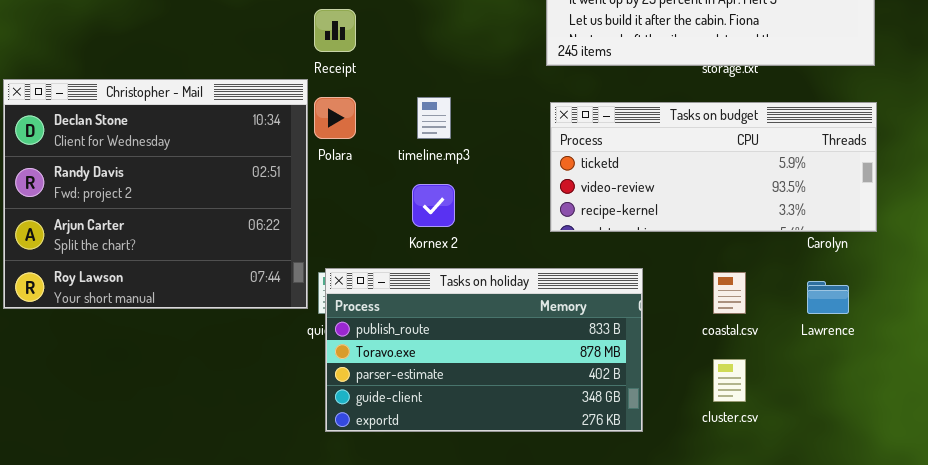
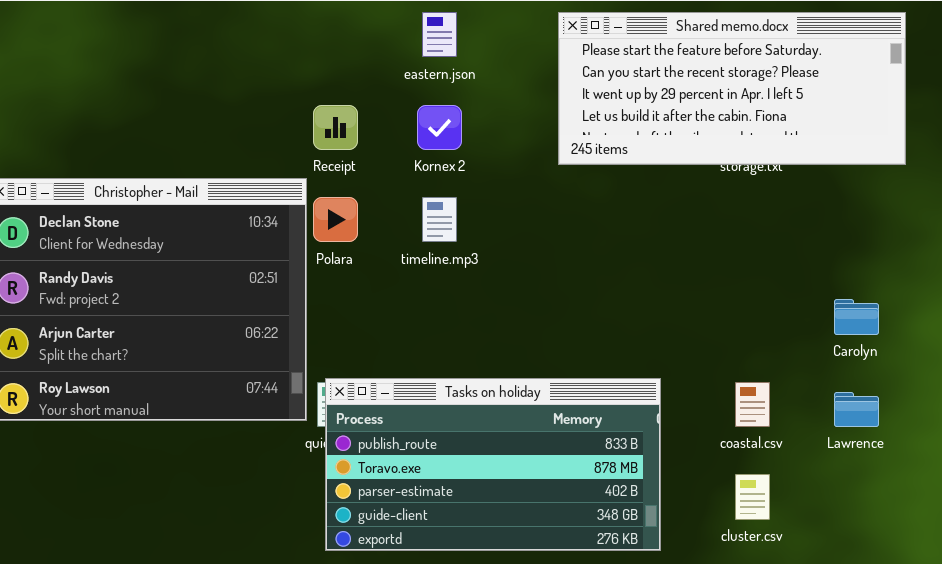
Tasks on budget: [550,102,877,232] -> none, closed
Kornex 2: [412,184,455,227] -> [417,105,462,150], moved

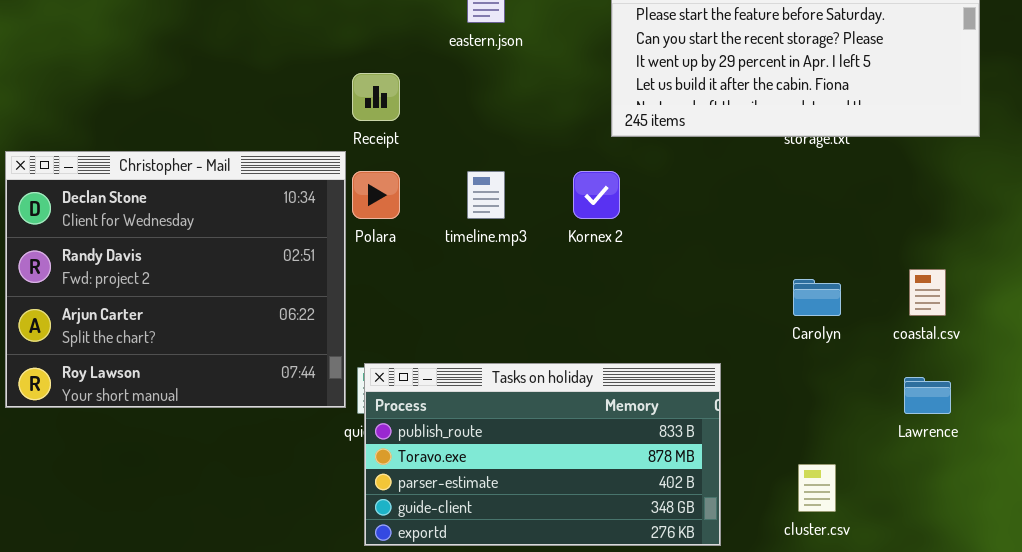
Kornex 2: [417,105,462,150] -> [573,171,620,219], moved
Carolyn: [834,299,879,335] -> [793,279,841,316], moved
coastal.csv: [735,382,770,427] -> [909,269,946,316], moved

